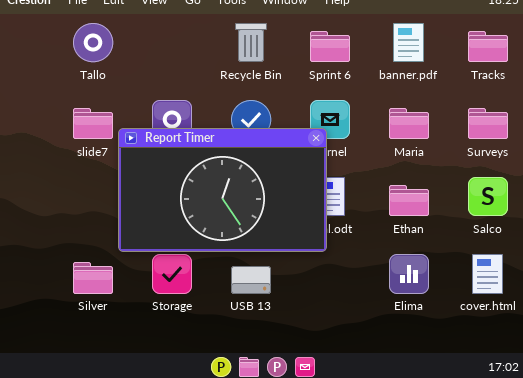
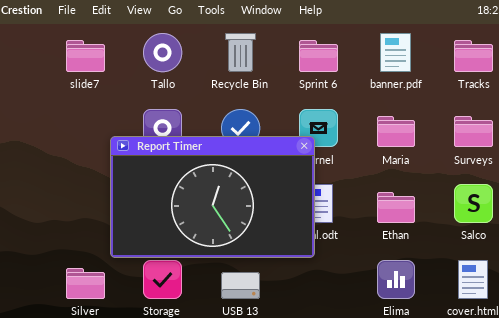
Tallo: [73,23,113,62] -> [143,33,182,72], moved
slide7: [73,108,113,139] -> [66,40,105,72], moved

